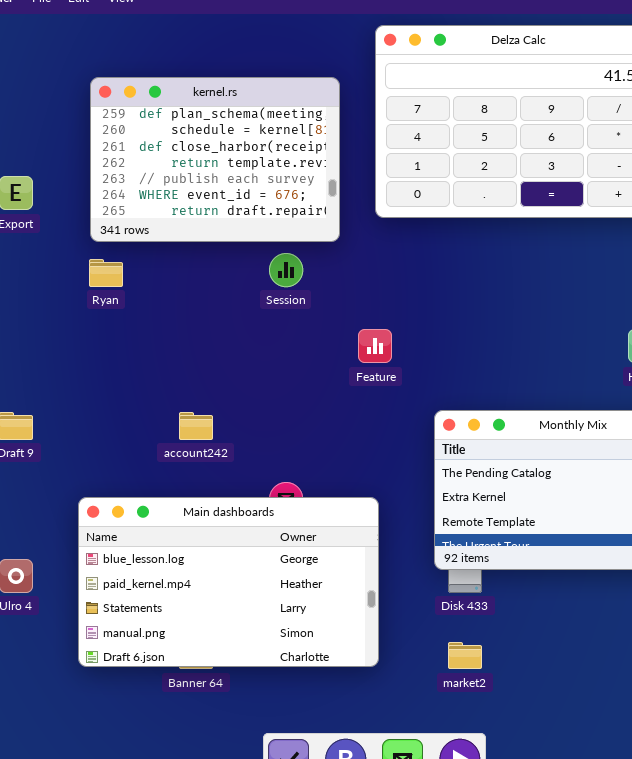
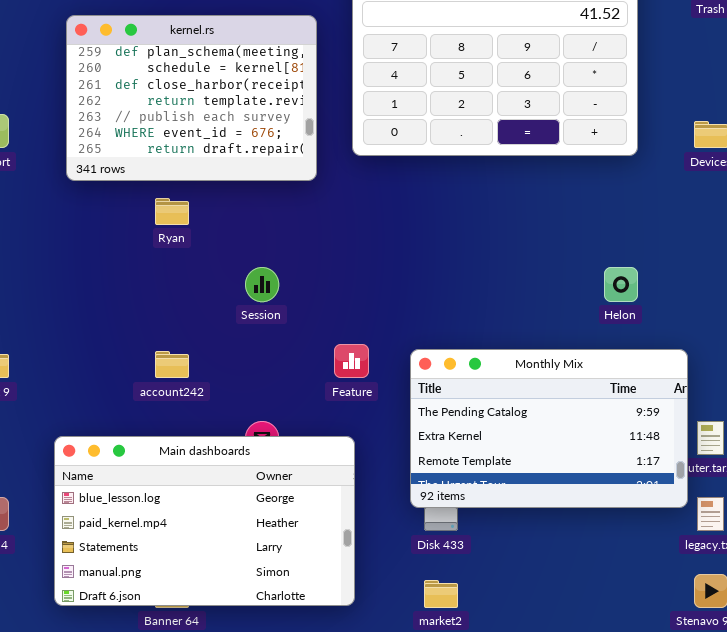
Session: [269,253,303,287] -> [245,267,279,302], moved
Ryan: [89,259,123,287] -> [155,198,189,225], moved
Feature: [358,329,392,363] -> [334,344,369,378], moved

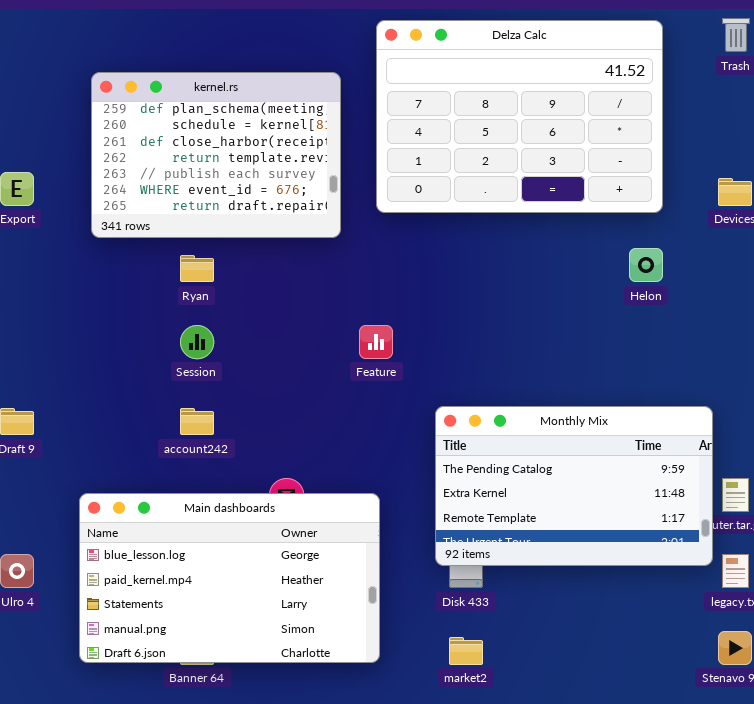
Session: [245,267,279,302] -> [180,325,214,359], moved
Helon: [604,267,638,302] -> [629,248,663,282], moved
Feature: [334,344,369,378] -> [359,325,393,359], moved

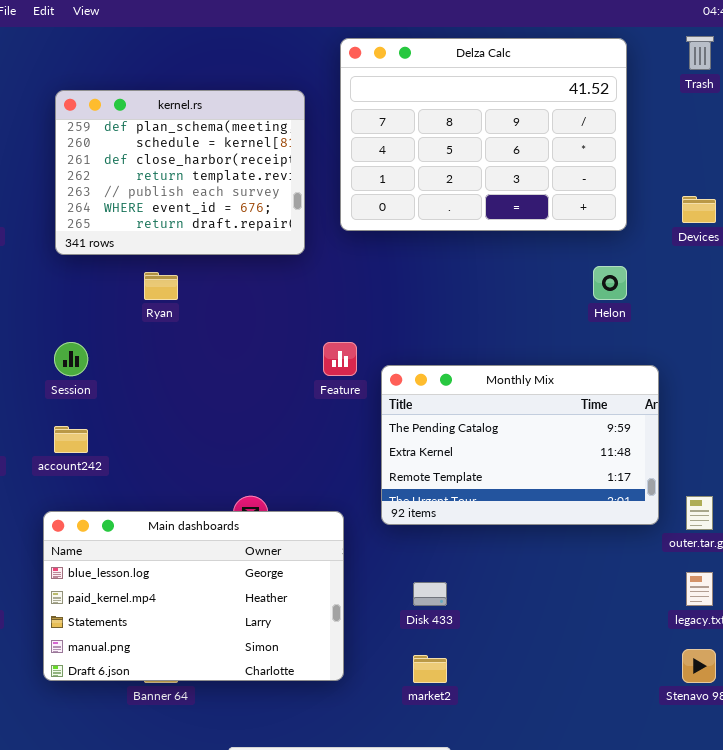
Session: [180,325,214,359] -> [54,342,88,376], moved
Monthly Mix: [435,406,713,566] -> [381,365,659,525], moved
account242: [180,408,214,435] -> [54,426,88,453], moved

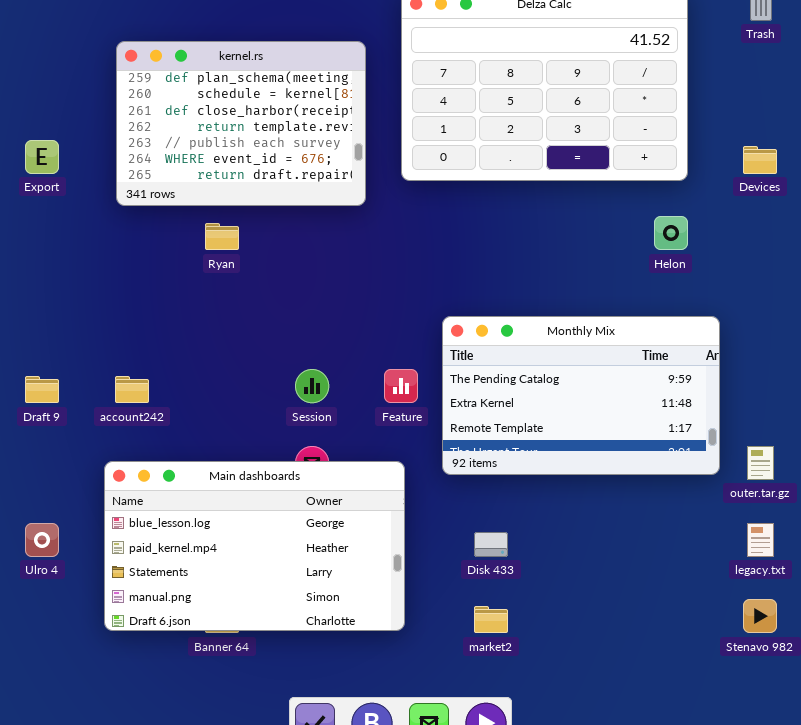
Session: [54,342,88,376] -> [295,369,329,403], moved
Feature: [323,342,357,376] -> [384,369,418,403], moved

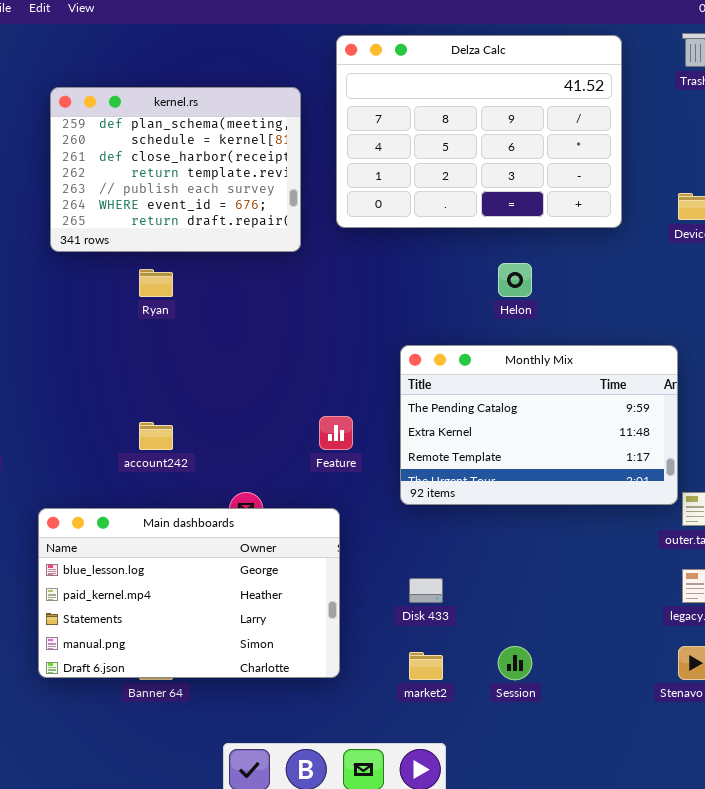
Helon: [654,216,688,250] -> [498,263,532,297], moved
Monthly Mix: [442,316,720,475] -> [400,345,678,505], moved
Session: [295,369,329,403] -> [498,646,532,680], moved
account242: [115,376,149,403] -> [139,422,173,450], moved

